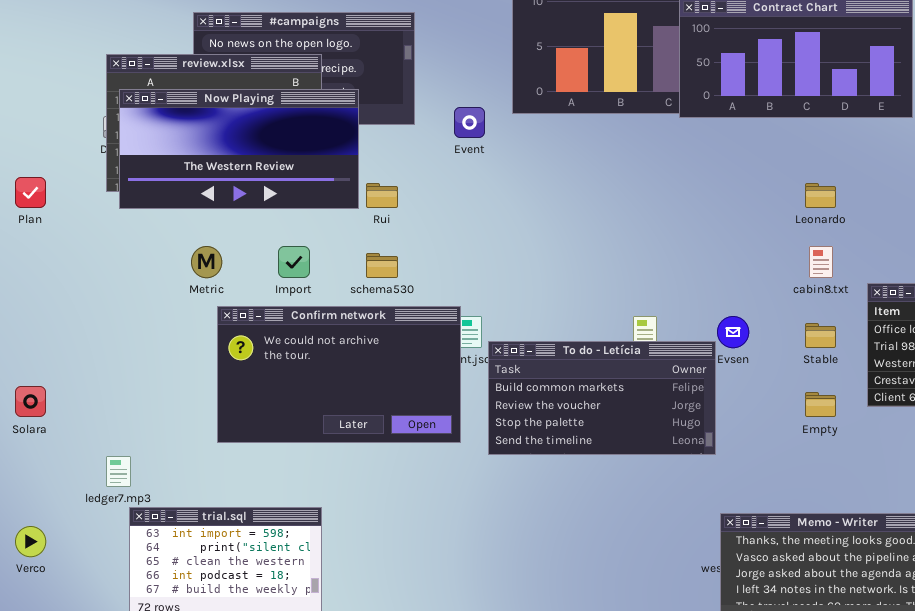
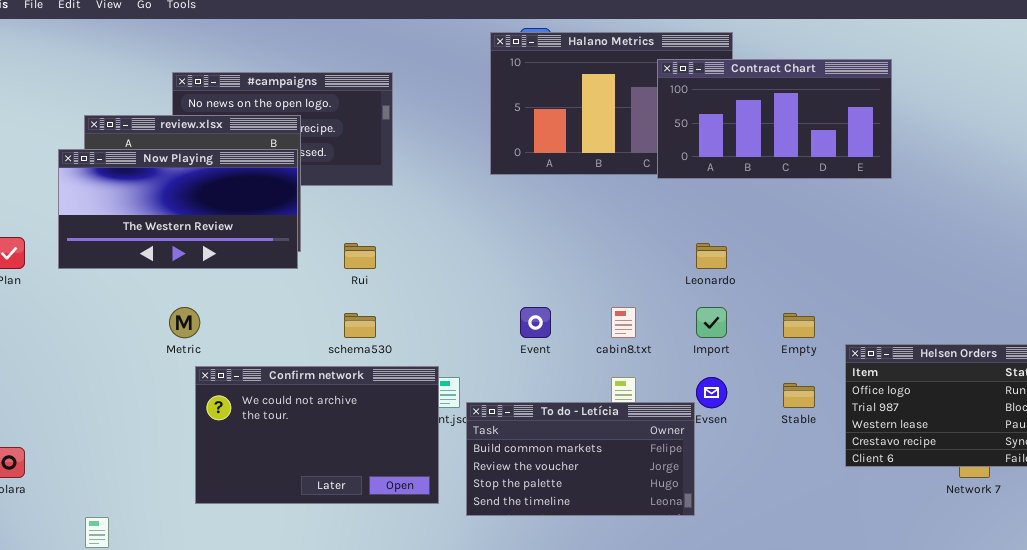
Now Playing: [119,89,359,209] -> [58,149,298,269], moved
Event: [454,107,485,138] -> [520,307,551,338], moved
Leonardo: [805,183,836,208] -> [696,243,727,269], moved
Import: [278,246,310,278] -> [696,307,727,338], moved
cabin8.txt: [809,246,833,278] -> [611,307,636,338], moved
Empty: [805,392,836,417] -> [783,313,815,338], moved

